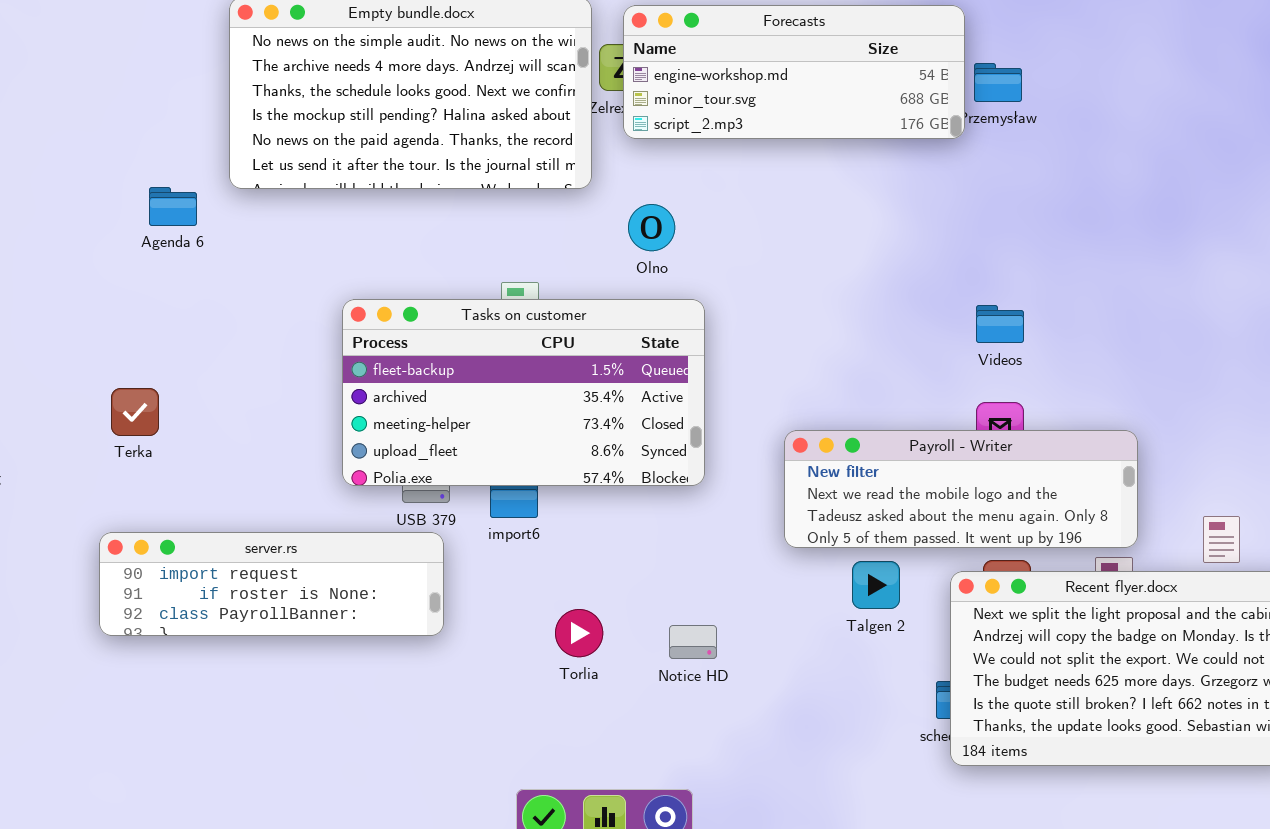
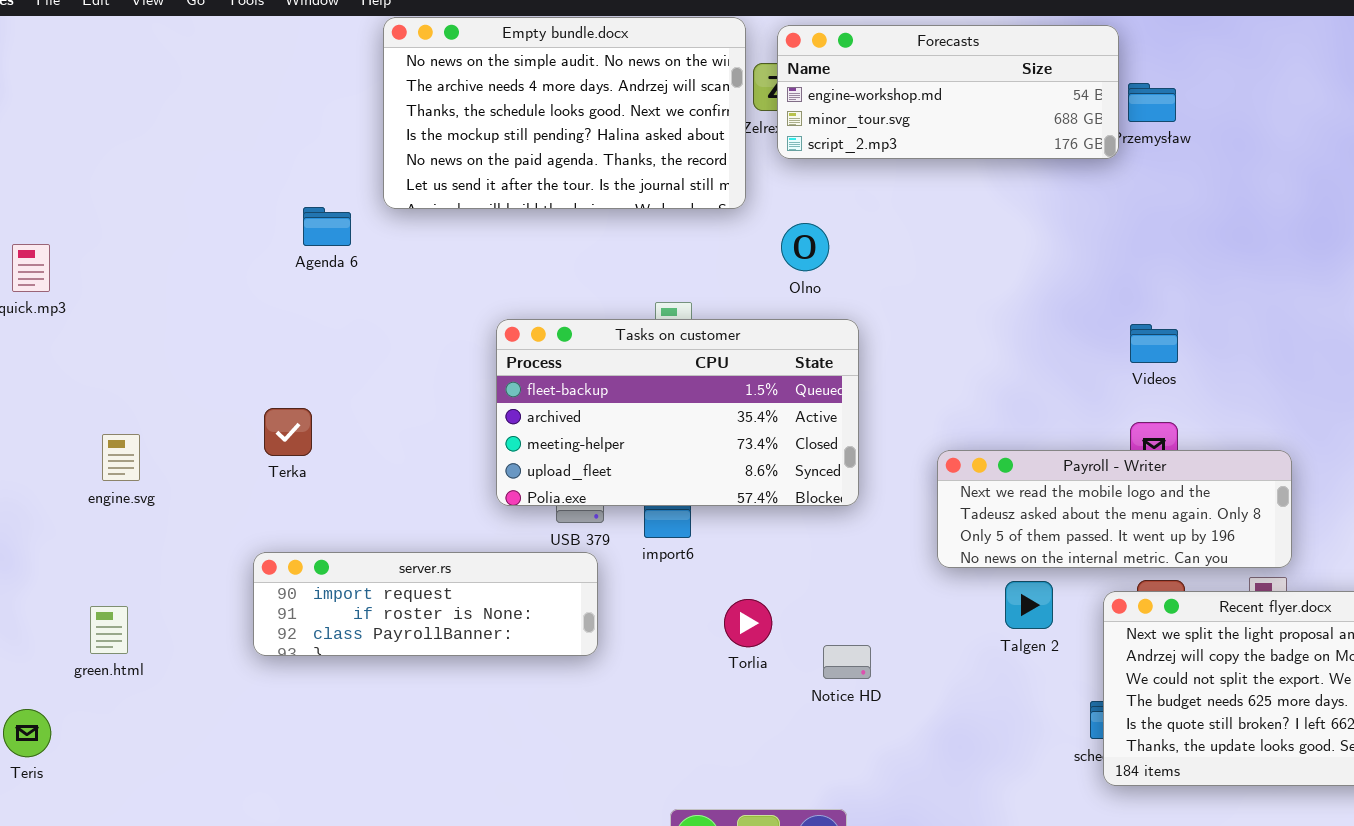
Payroll - Writer: [784,430,1138,548] -> [937,450,1292,568], scrolled down 1 row
Torlia: [555,609,603,657] -> [724,599,772,647], moved

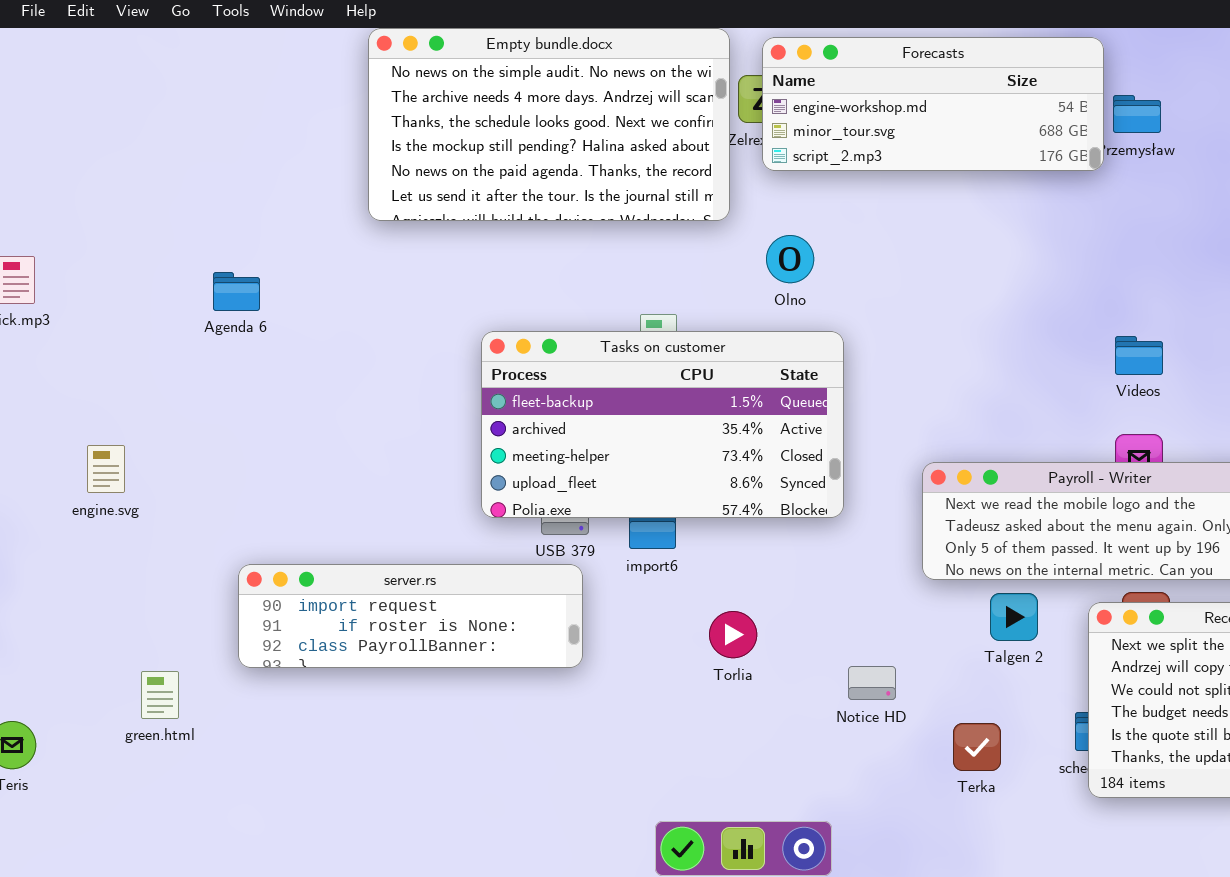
Agenda 6: [303,207,351,246] -> [213,272,260,311], moved
Terka: [264,408,312,456] -> [953,723,1001,771], moved
green.html: [90,606,128,654] -> [141,671,179,719], moved
Notice HD: [823,645,871,679] -> [848,666,896,700], moved

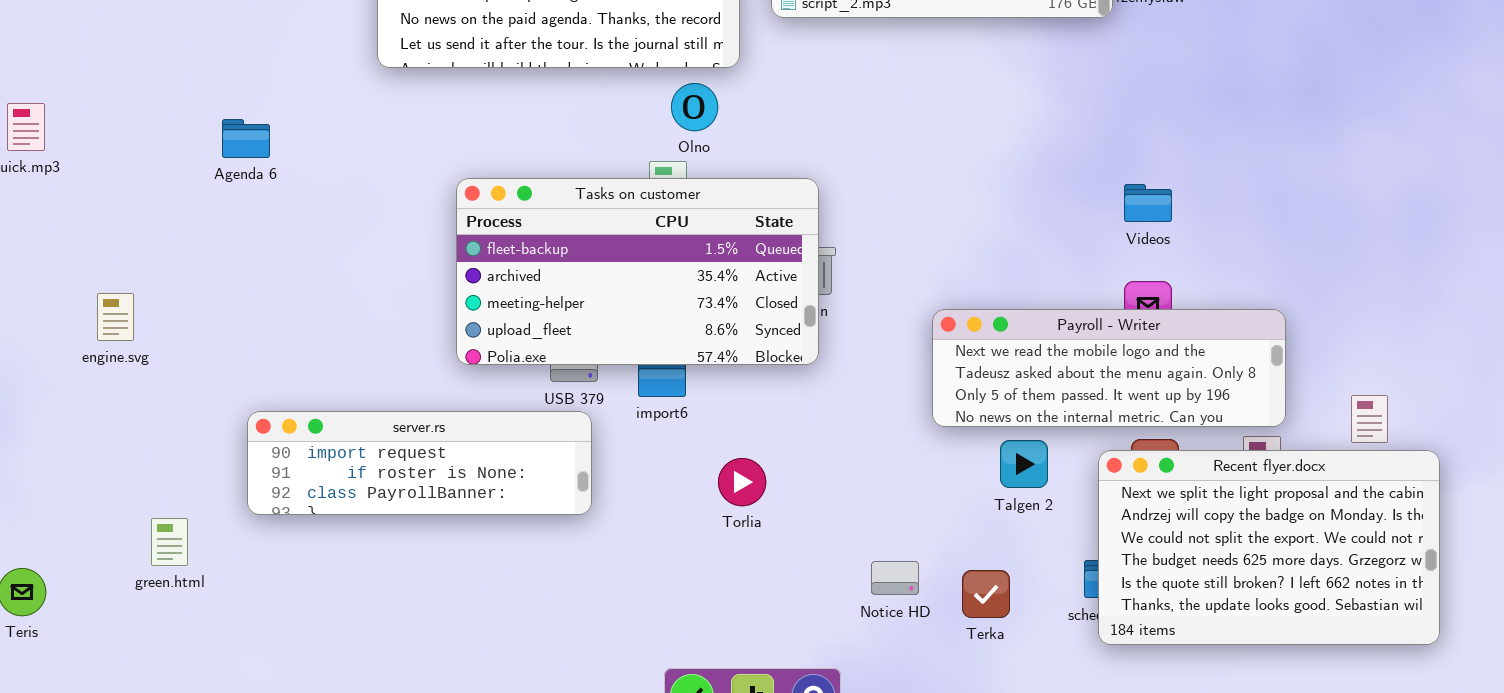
Olno: [766,235,814,283] -> [671,83,718,131], moved
Tasks on customer: [481,331,844,518] -> [456,178,819,365], moved
Notice HD: [848,666,896,700] -> [871,561,919,595], moved

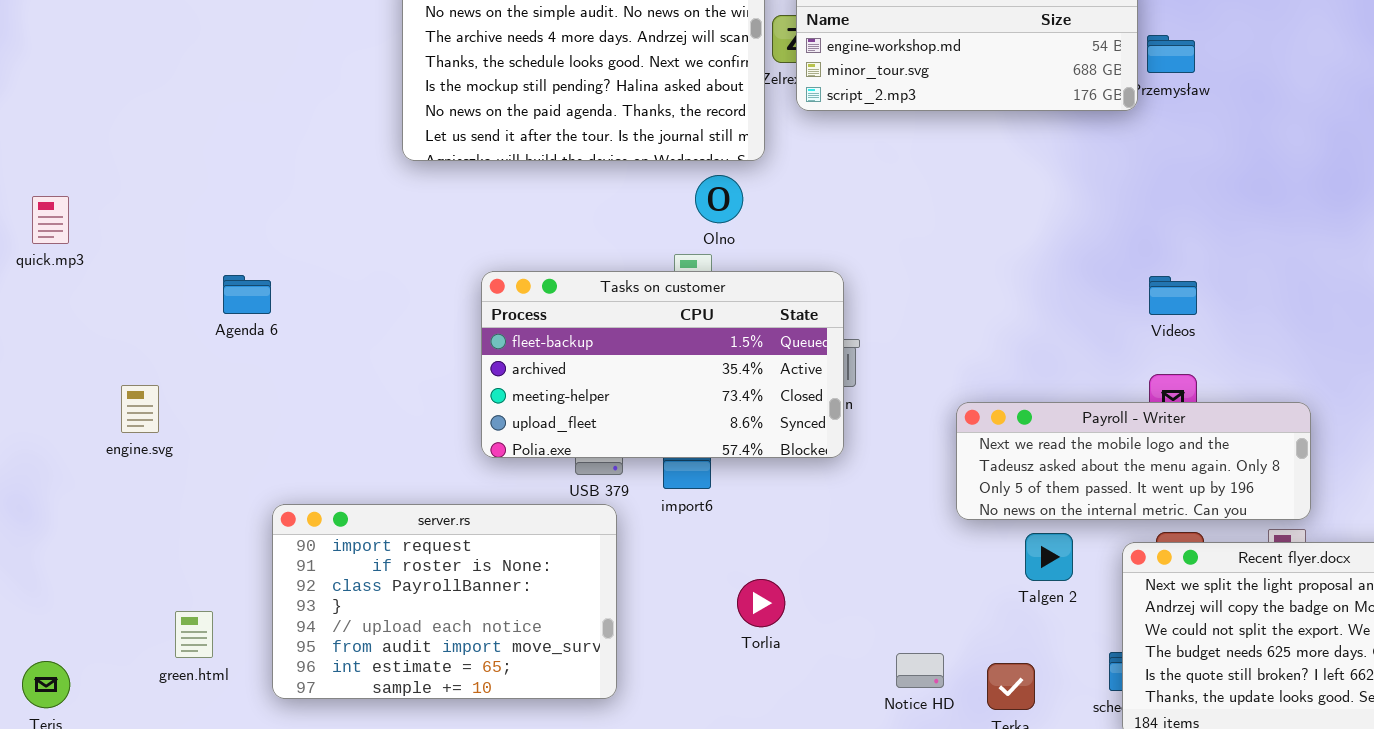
Agenda 6: [222,119,270,158] -> [223,275,271,314], moved
server.rs: [247,411,592,515] -> [272,504,617,699], resized
Torlia: [718,458,766,506] -> [737,579,785,627], moved

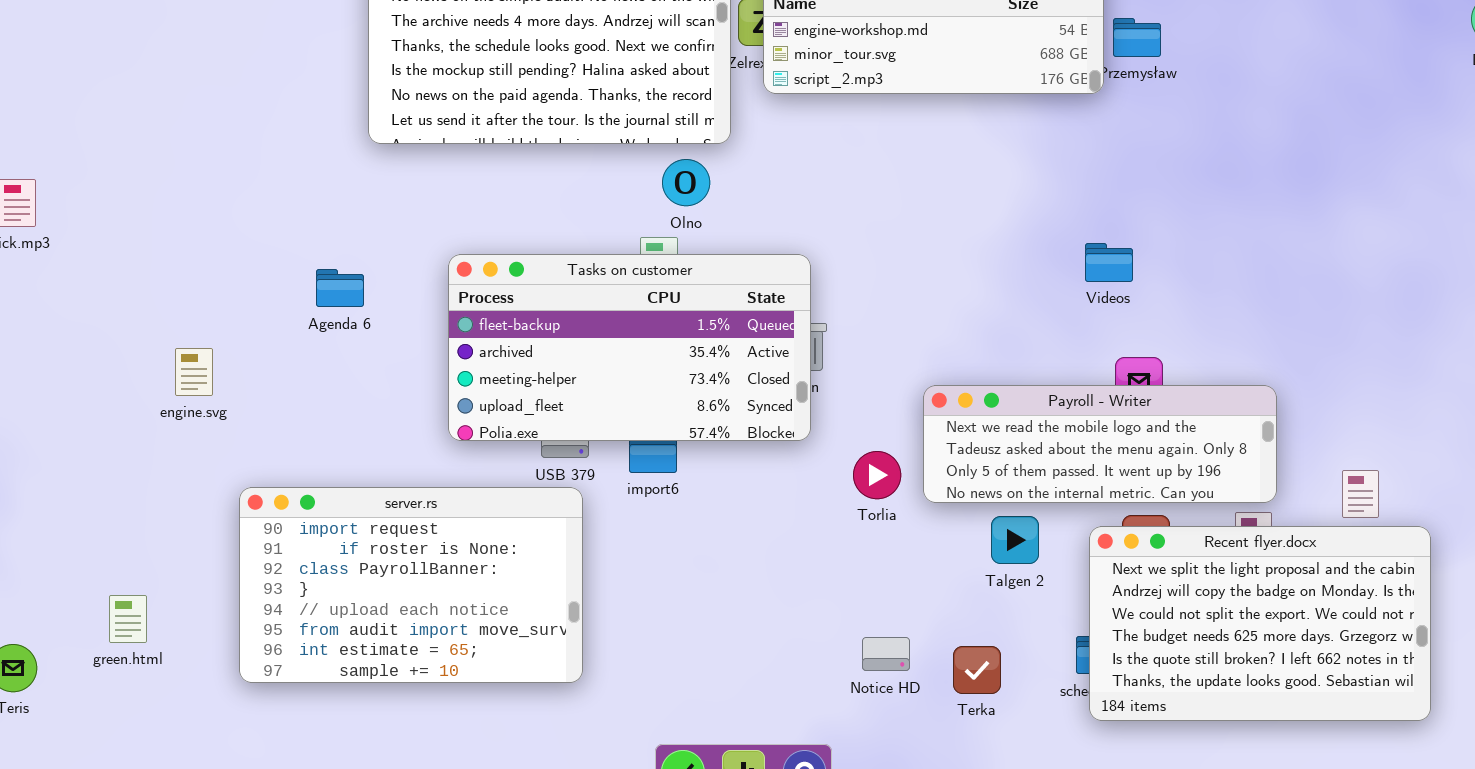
Agenda 6: [223,275,271,314] -> [316,269,364,307], moved
Videos: [1149,276,1197,315] -> [1085,243,1133,282], moved
engine.svg: [121,385,159,433] -> [175,348,213,396], moved
Torlia: [737,579,785,627] -> [853,451,901,499], moved
green.html: [175,611,213,658] -> [109,595,147,643], moved

